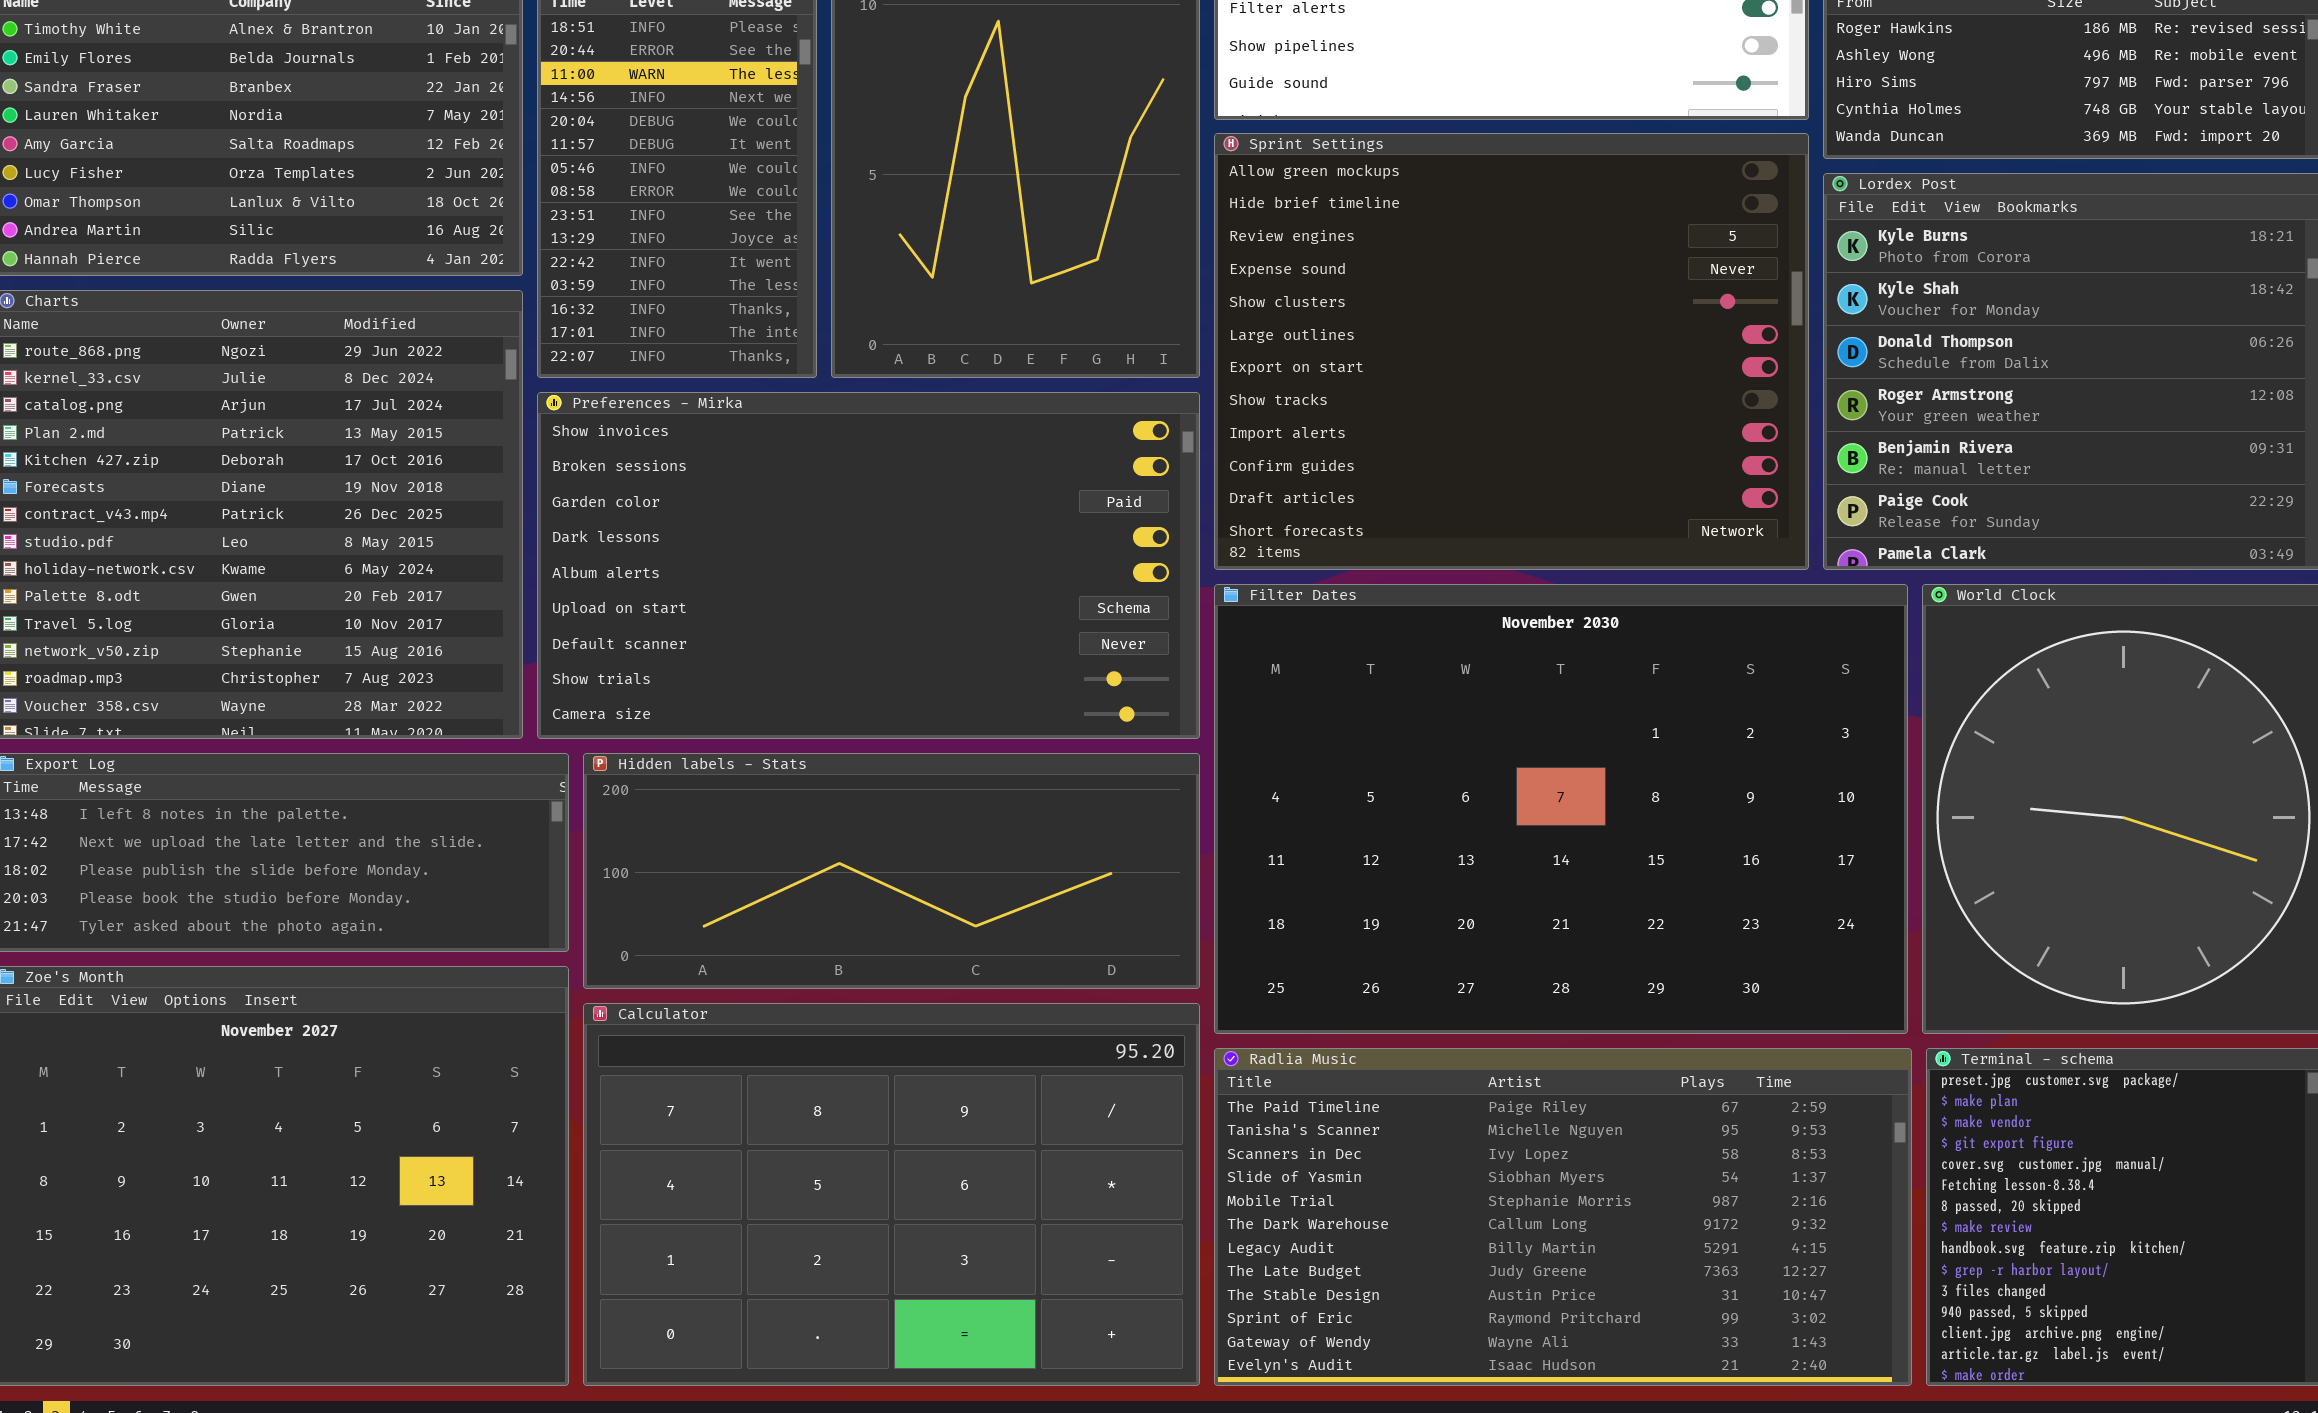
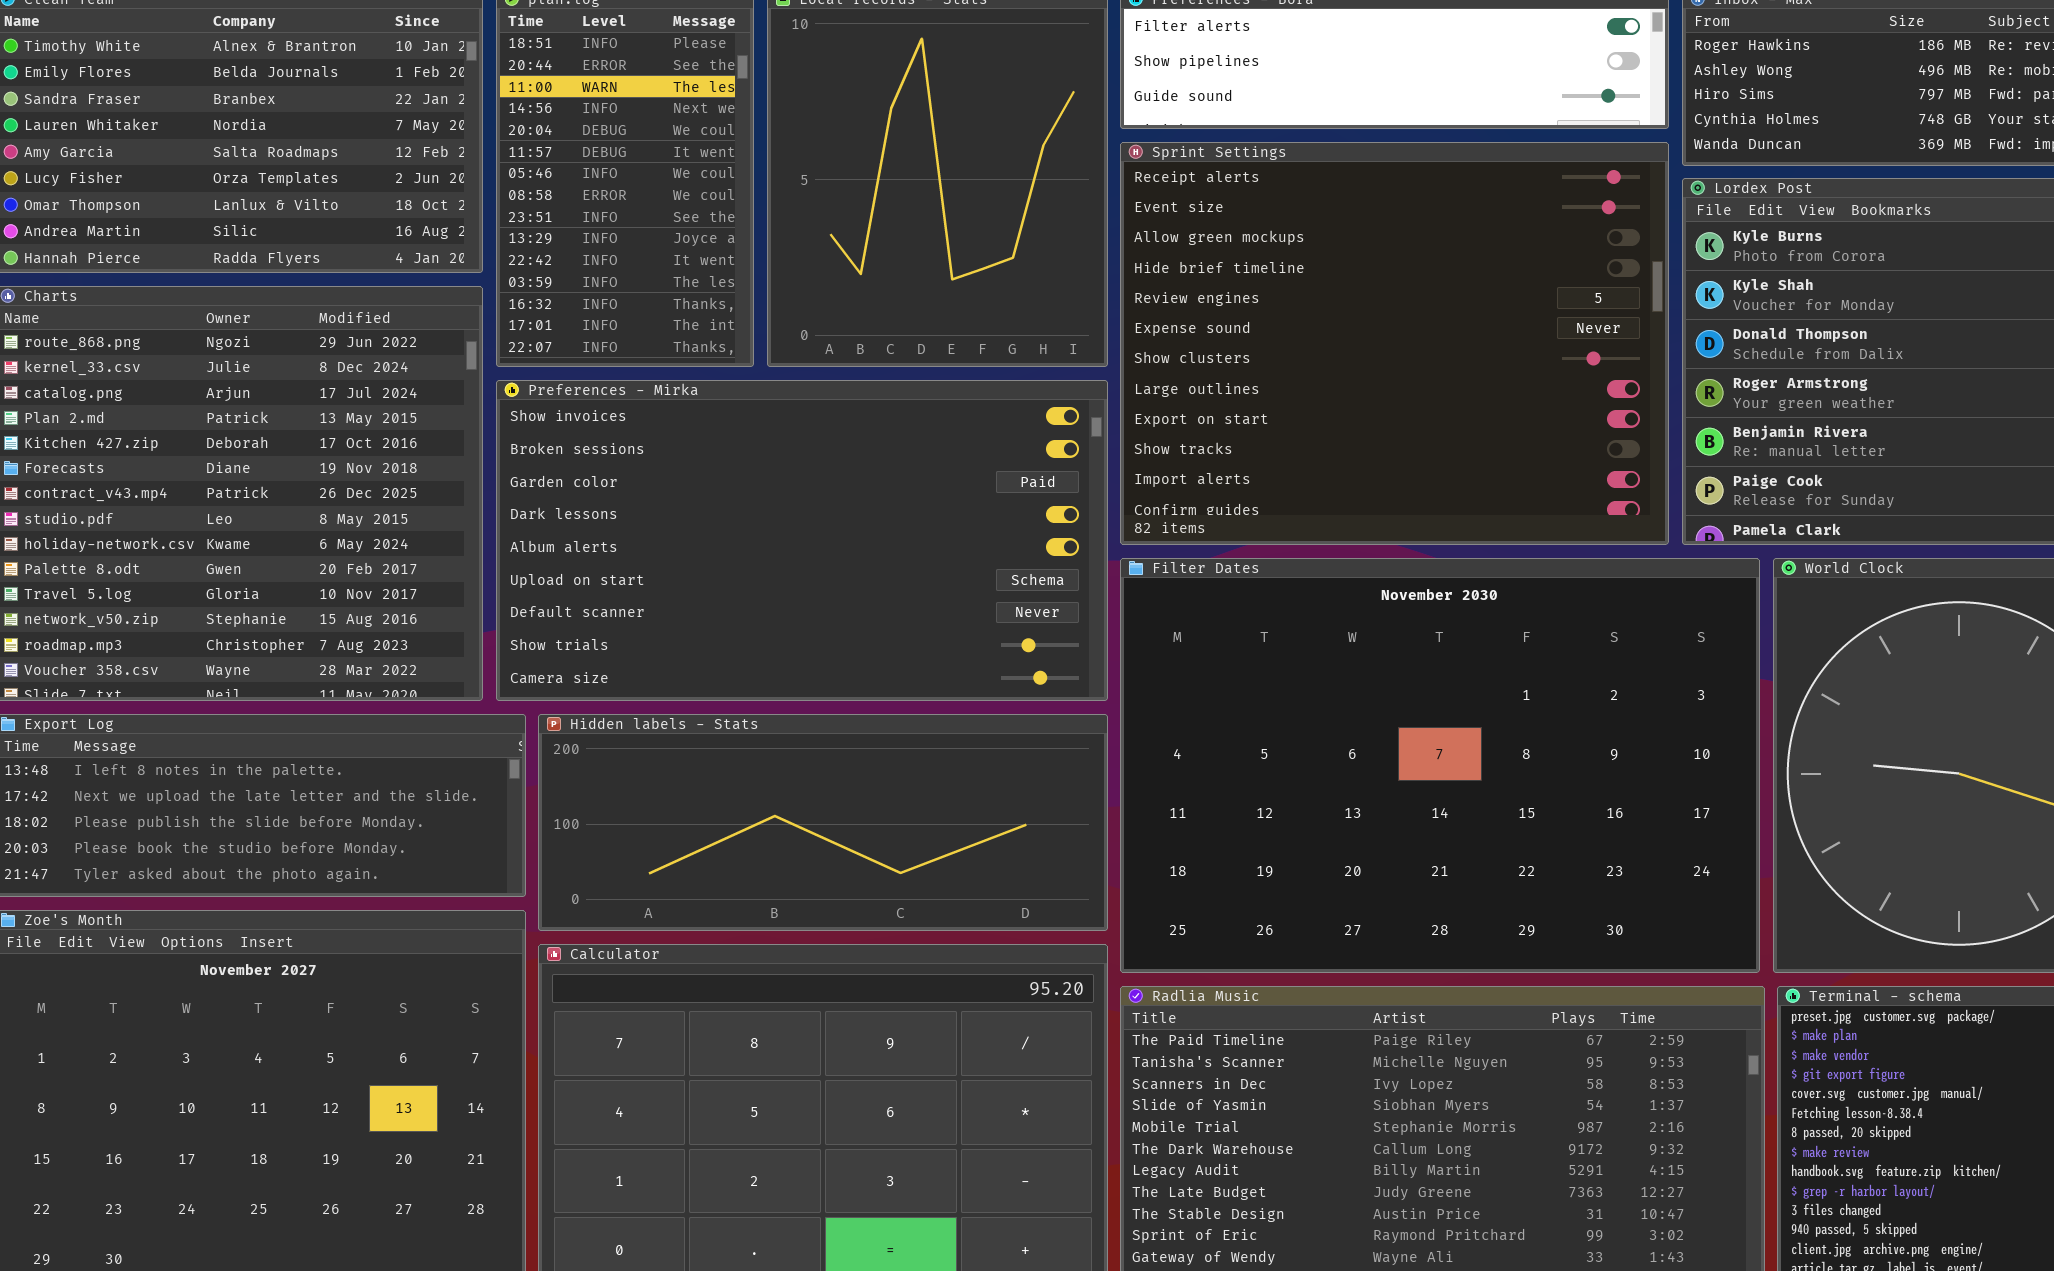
Sprint Settings: [1214,133,1809,570] -> [1120,142,1669,545], scrolled up 2 rows

